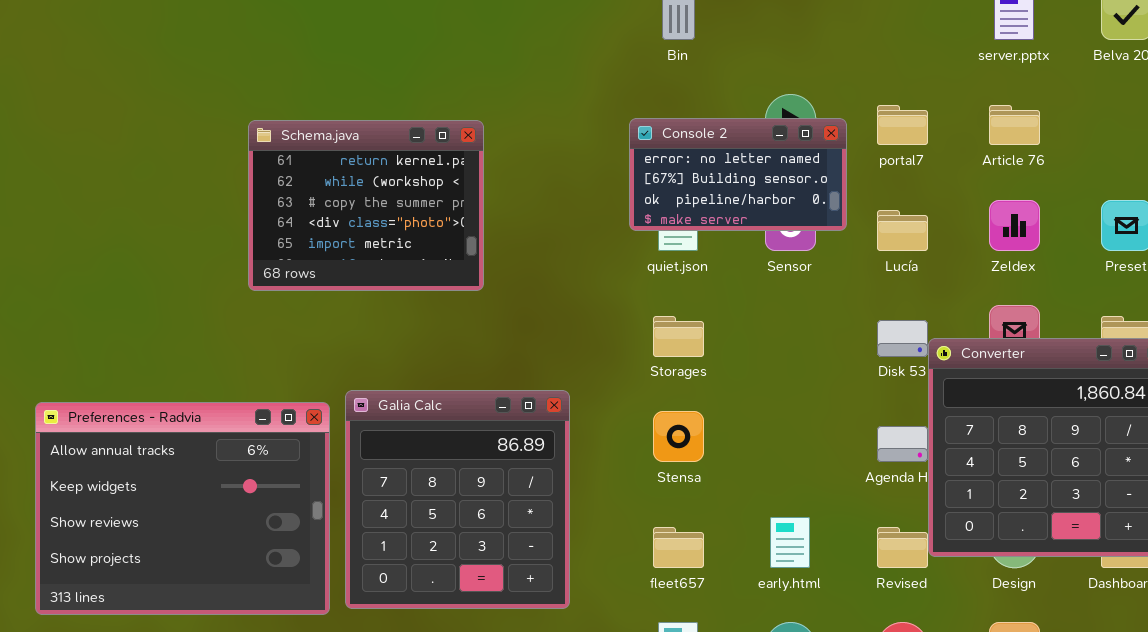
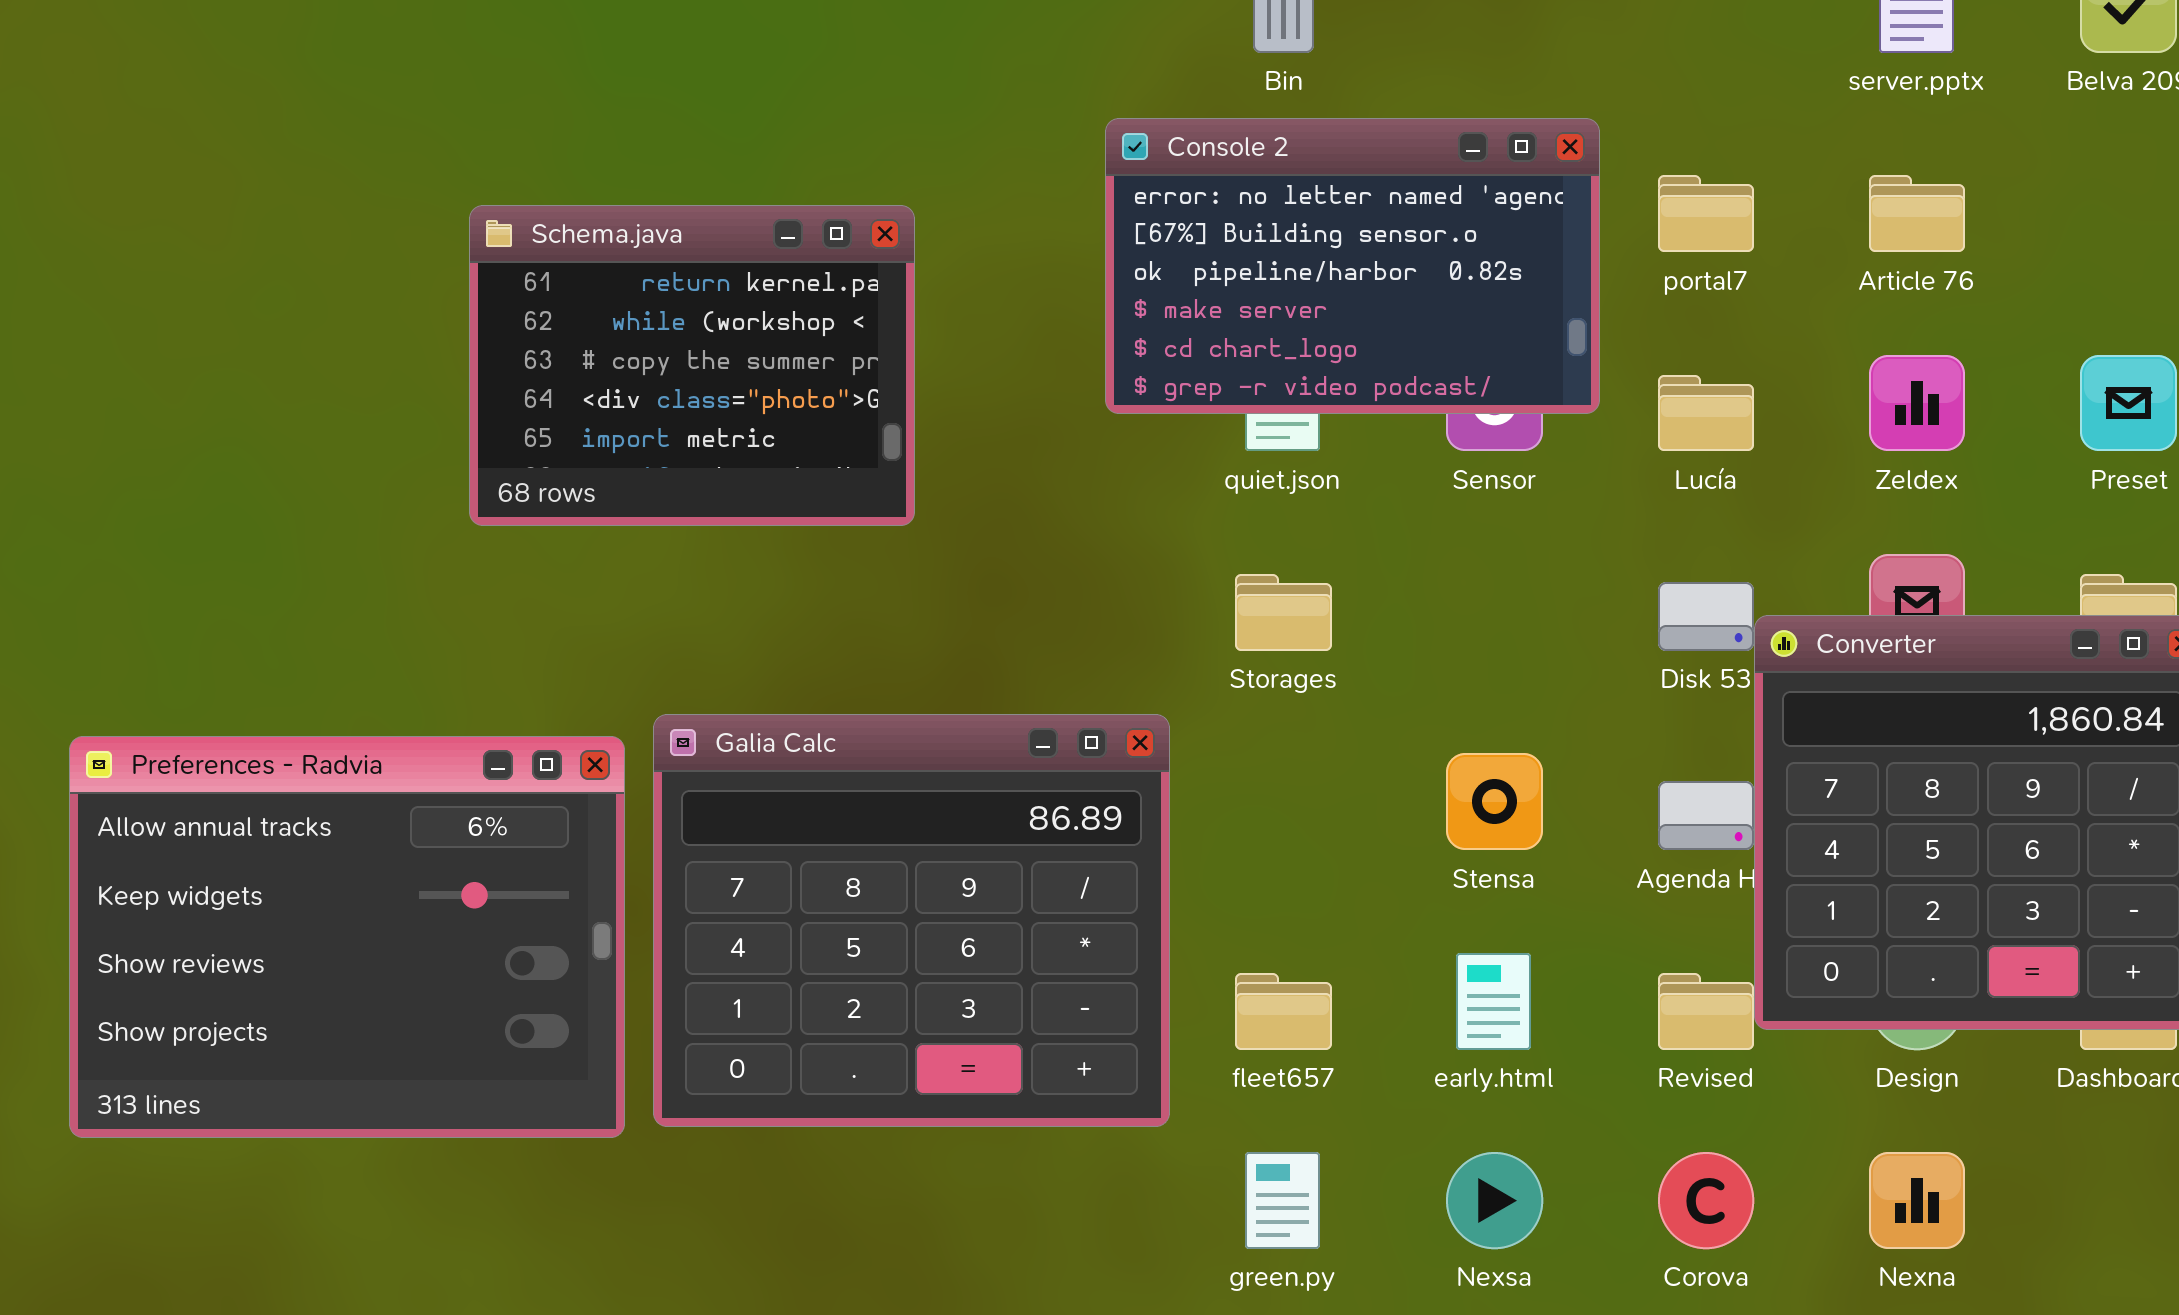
Console 2: [629,118,847,231] -> [1105,118,1600,414], resized
Galia Calc: [345,390,570,609] -> [653,714,1170,1127], resized
Stensa: [653,411,704,462] -> [1446,753,1543,850], moved

